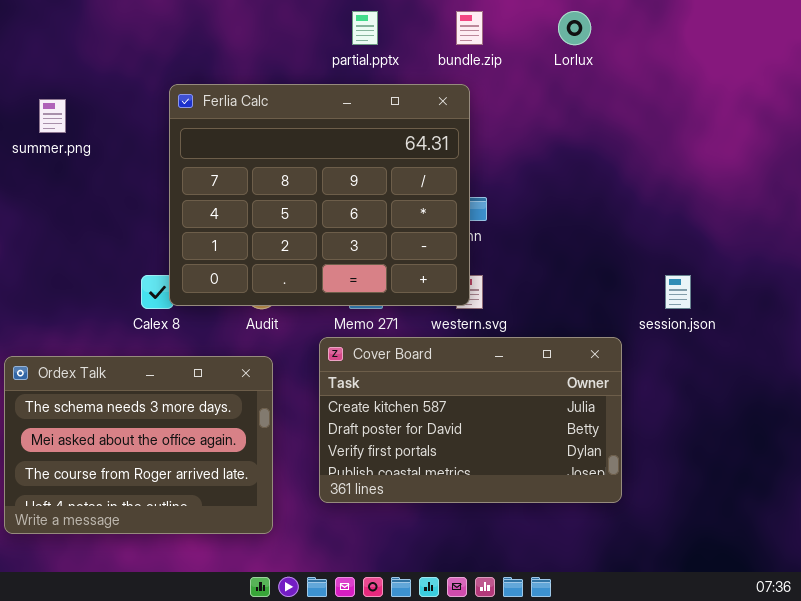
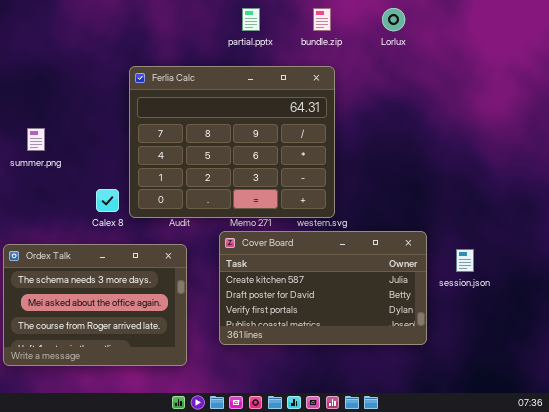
Ferlia Calc: [169,84,470,306] -> [129,66,335,218], moved
summer.png: [39,99,66,133] -> [27,128,45,151], moved
session.json: [665,275,691,309] -> [456,249,474,272], moved

